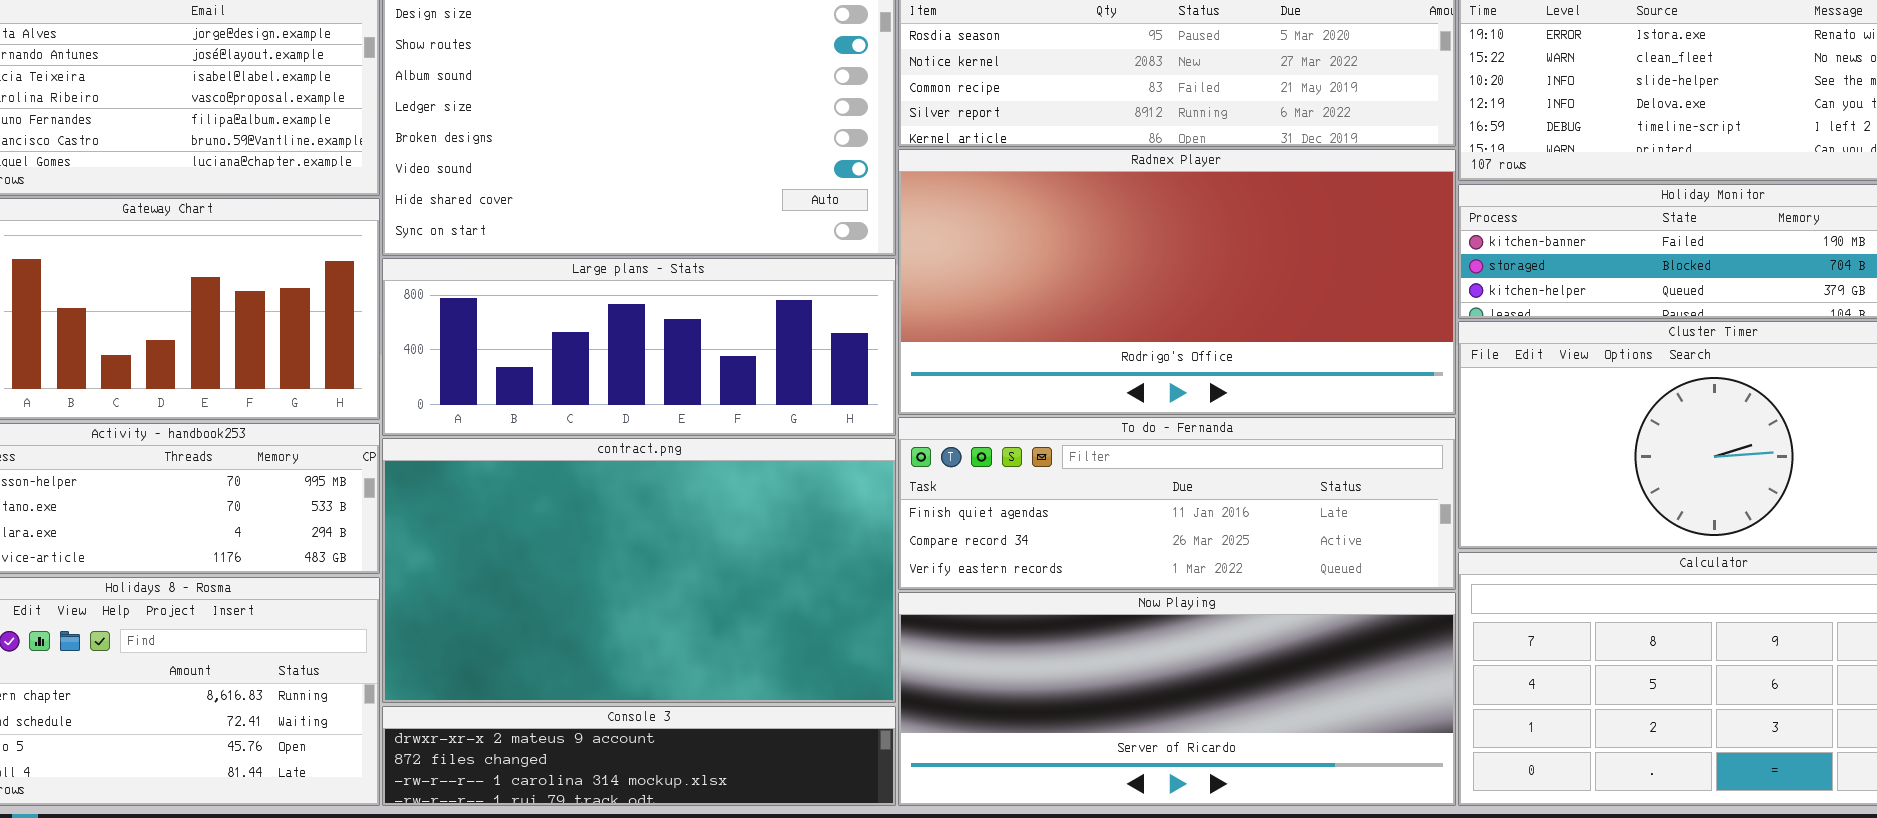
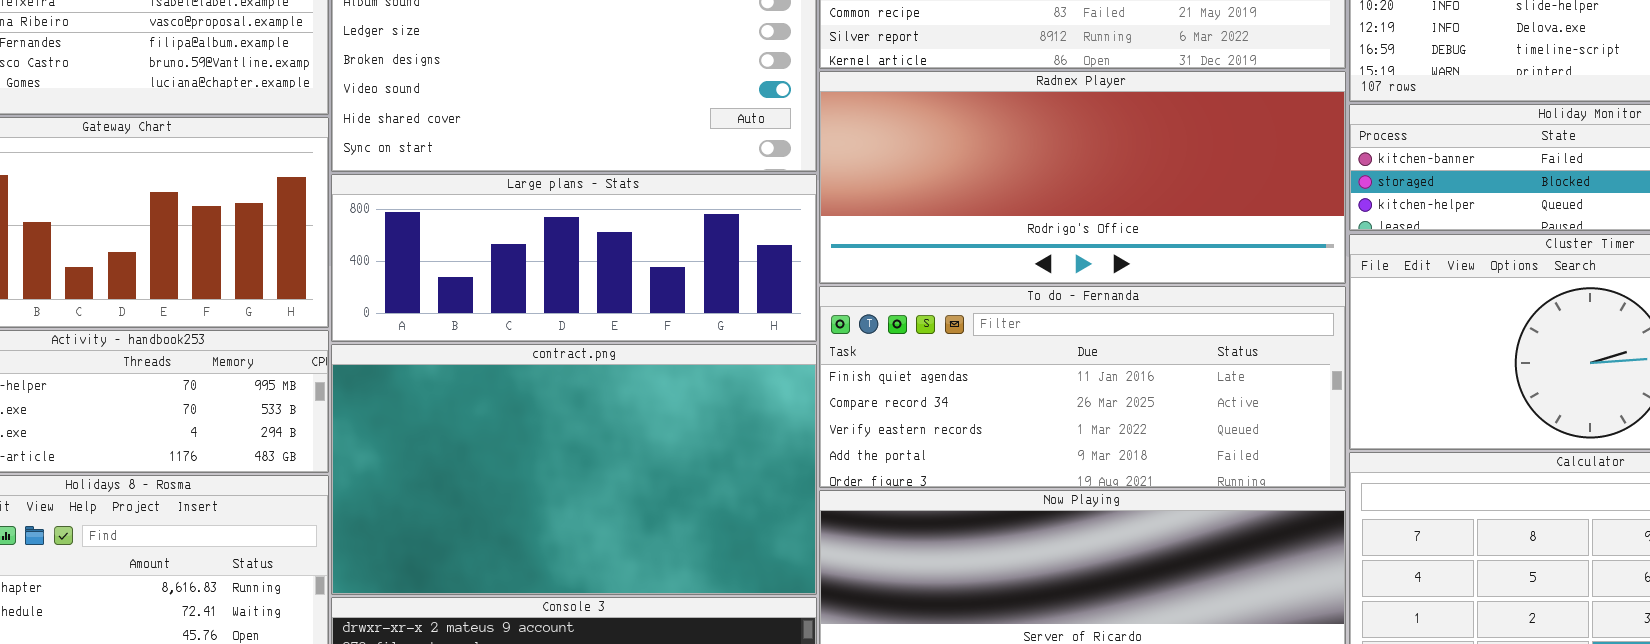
Radnex Player: [898,149,1456,415] -> [819,71,1346,284], resized
To do - Fernanda: [898,417,1456,590] -> [819,286,1346,488], resized

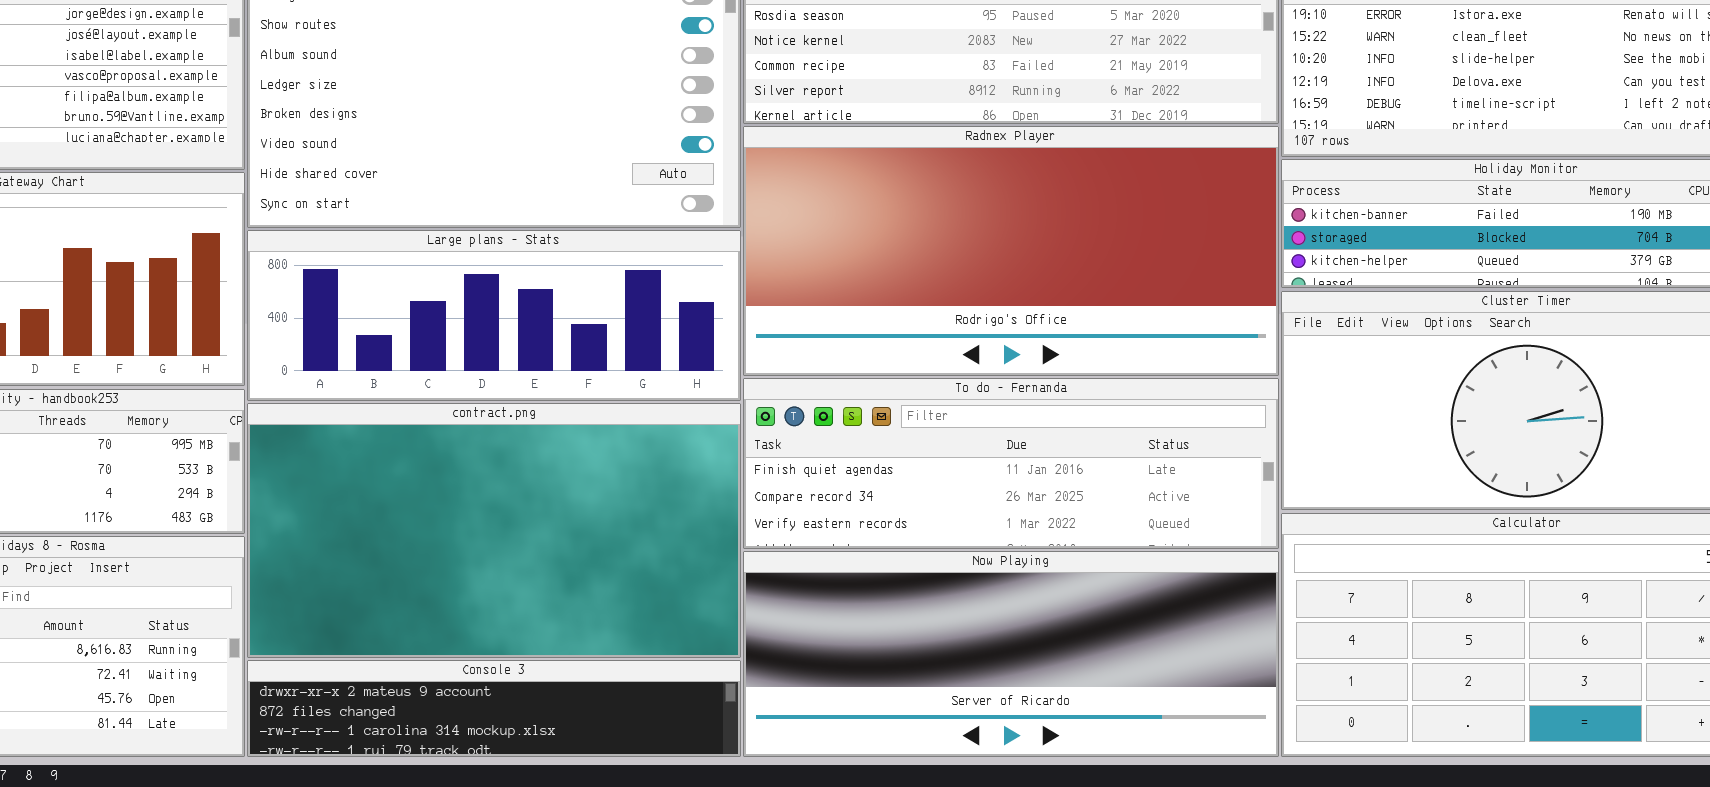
Radnex Player: [819,71,1346,284] -> [743,126,1279,376], resized
To do - Fernanda: [819,286,1346,488] -> [743,378,1279,549], resized

